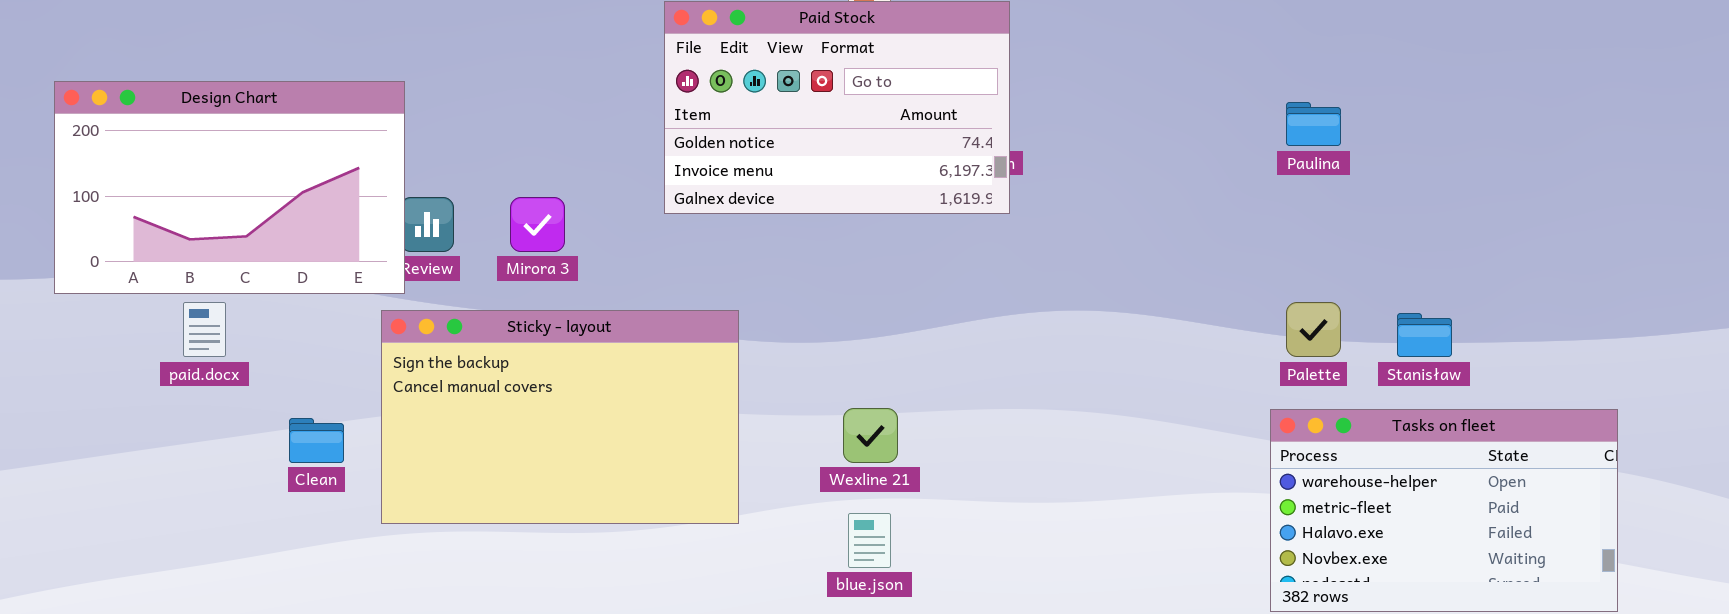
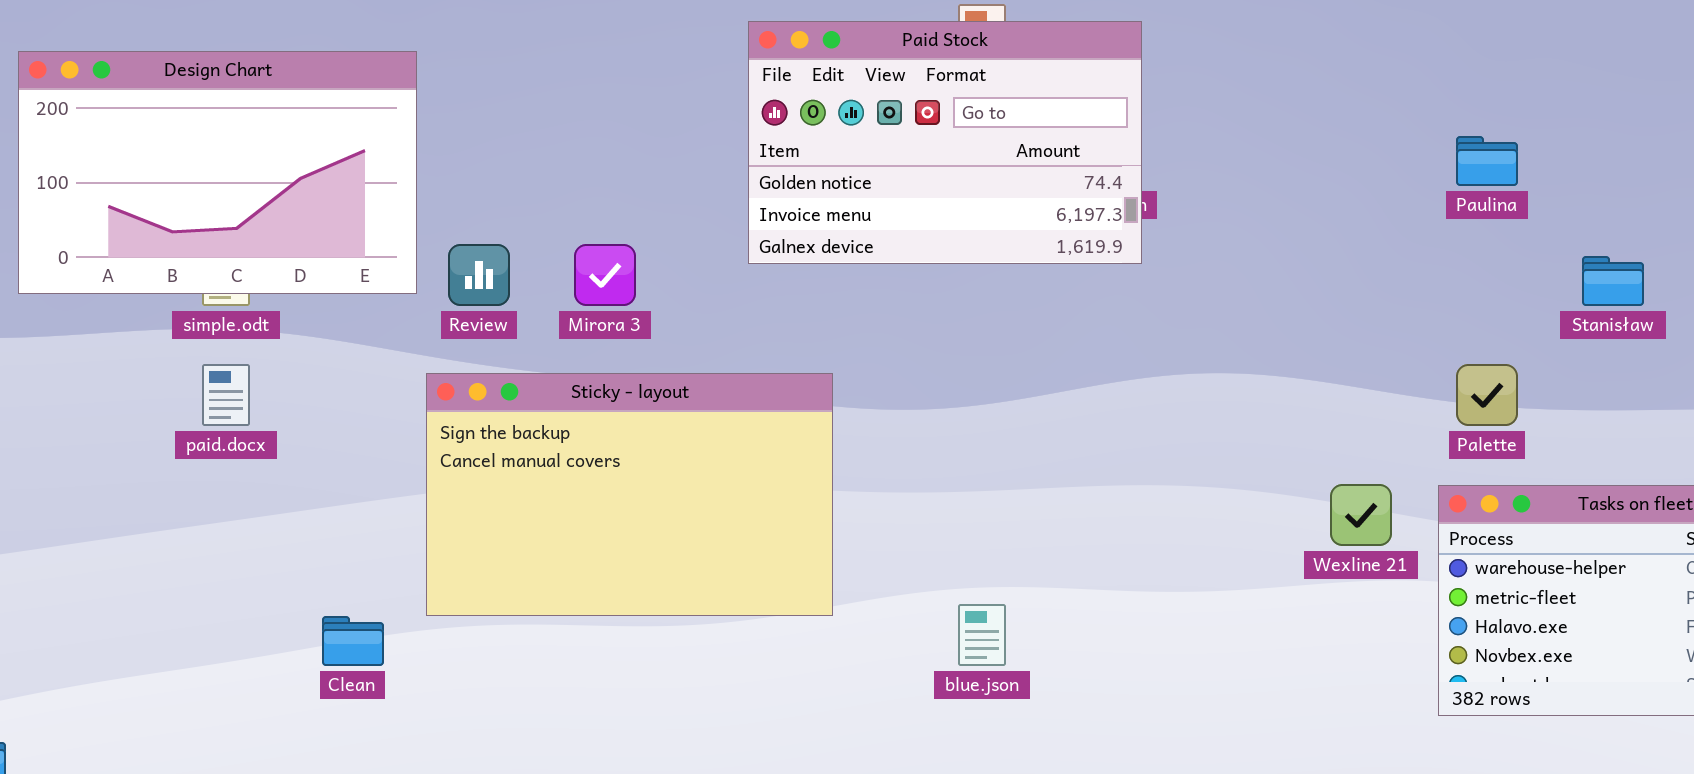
Design Chart: [54,81,405,294] -> [18,51,417,294], moved
Stanisław: [1397,313,1452,357] -> [1582,256,1644,306], moved
Wexline 21: [843,408,898,463] -> [1330,484,1392,546], moved
Clean: [289,418,344,463] -> [322,616,384,666], moved

